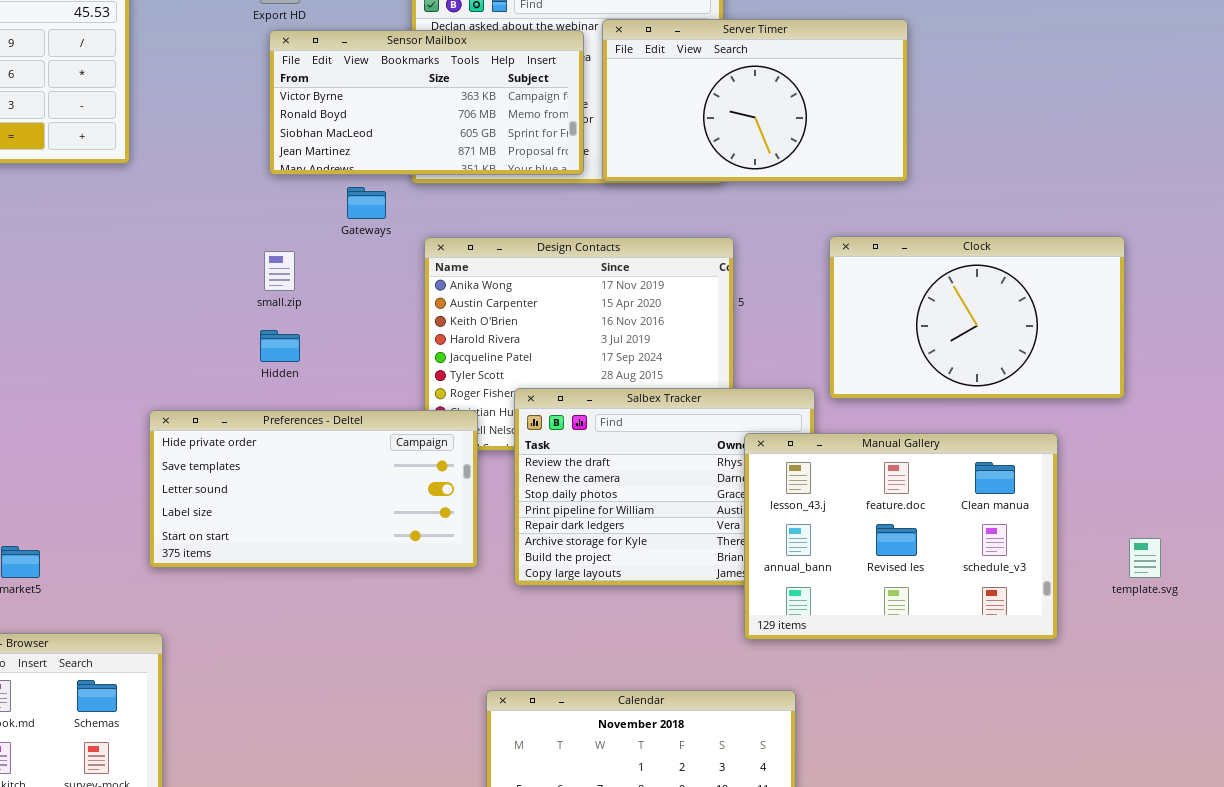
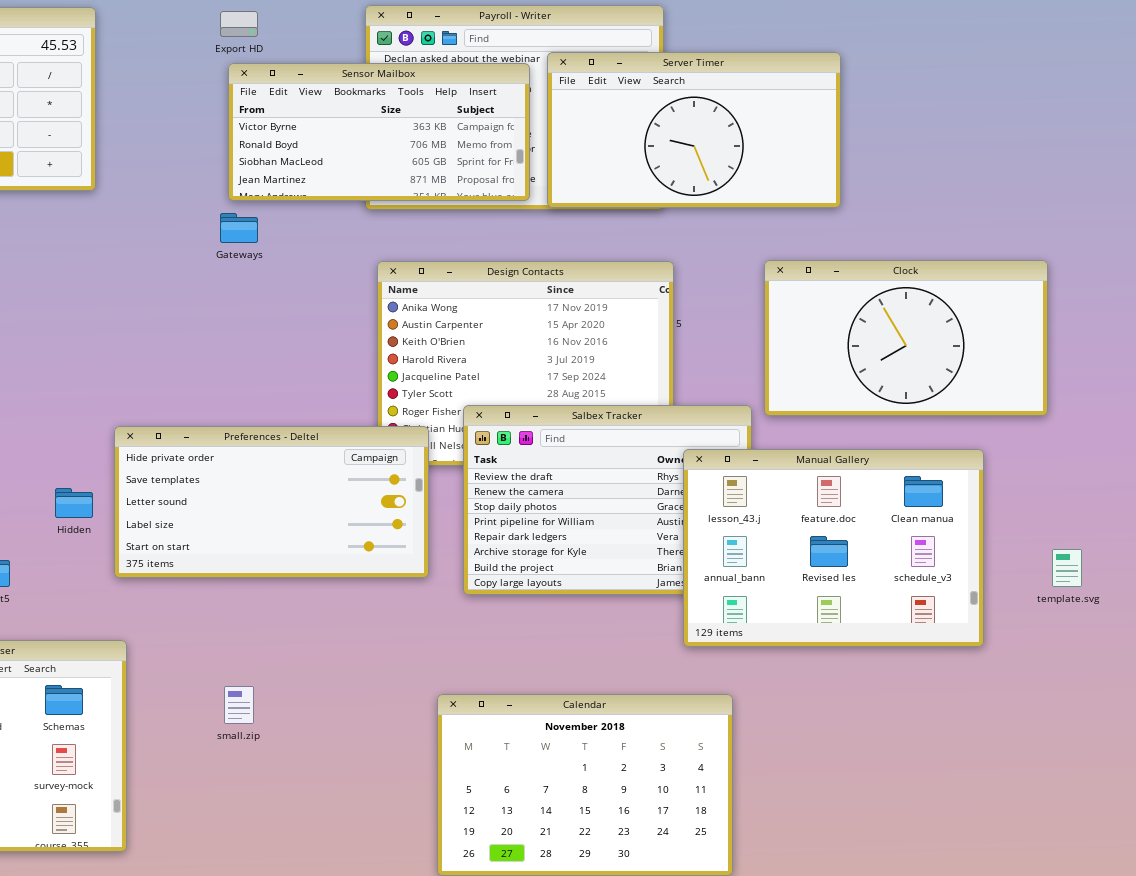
Gateways: [347,187,386,219] -> [220,213,258,243], moved
small.zip: [264,251,295,291] -> [224,686,254,724], moved
Hidden: [260,330,300,362] -> [55,488,93,518], moved

